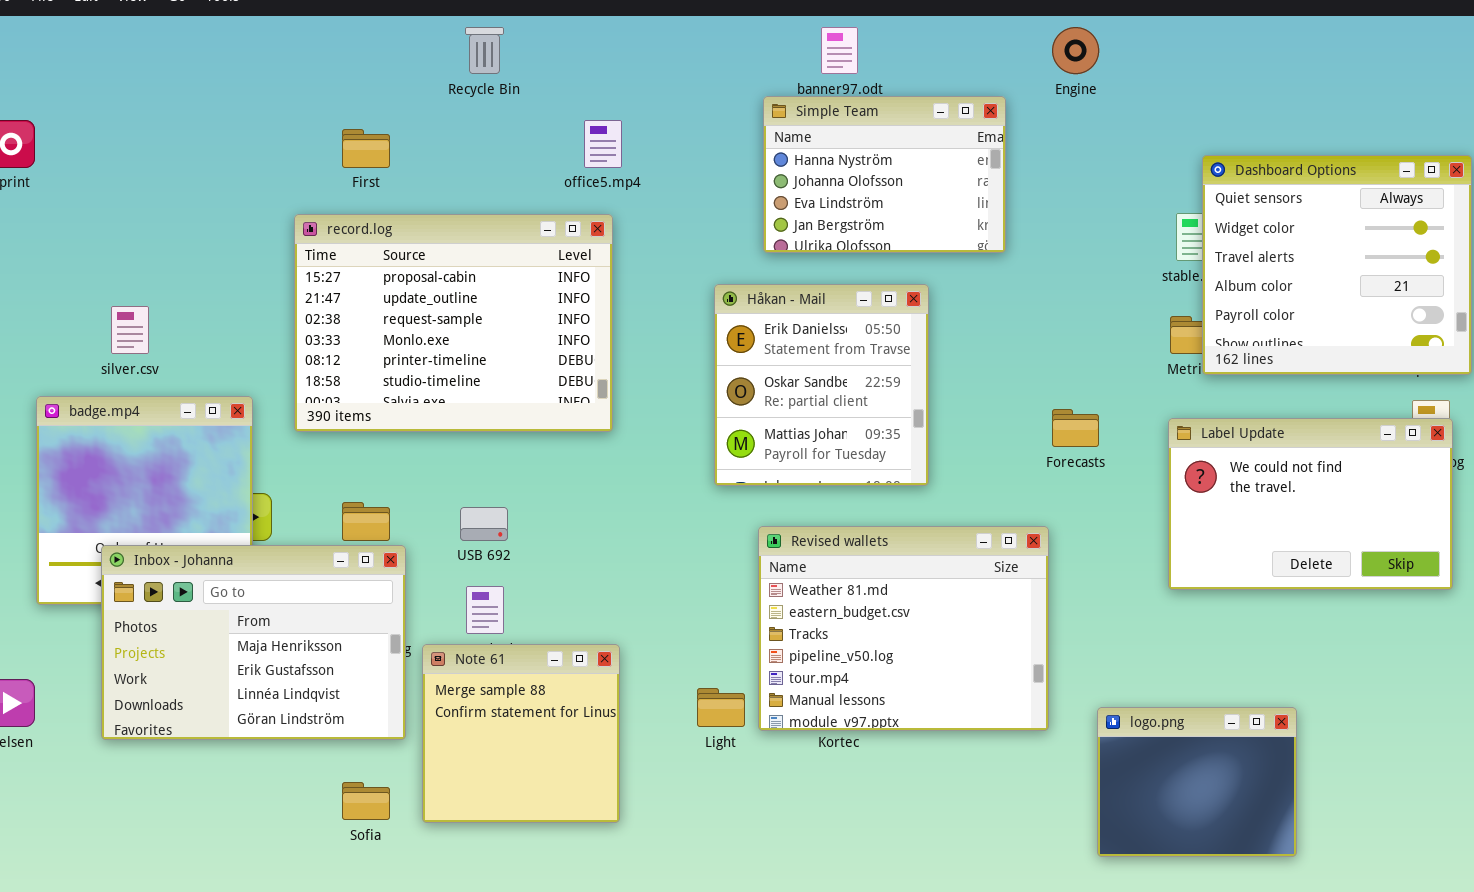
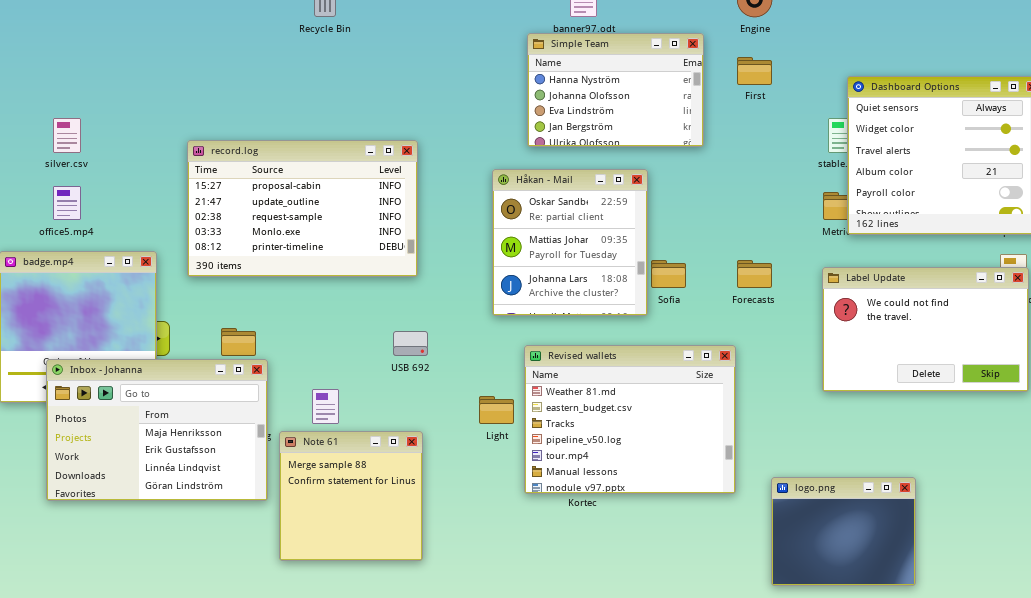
office5.mp4: [584,120,622,168] -> [53,186,81,220], moved
First: [342,129,390,168] -> [737,57,772,85], moved
record.log: [294,214,613,432] -> [187,140,418,277], resized
Håkan - Mail: [714,284,929,486] -> [492,169,648,316], scrolled down 1 row
silver.csv: [111,306,149,354] -> [53,118,81,153], moved
USB 692: [460,507,508,541] -> [393,331,428,356], moved
Light: [697,688,745,727] -> [479,396,514,424], moved
Sofia: [342,782,390,820] -> [651,260,686,288], moved

